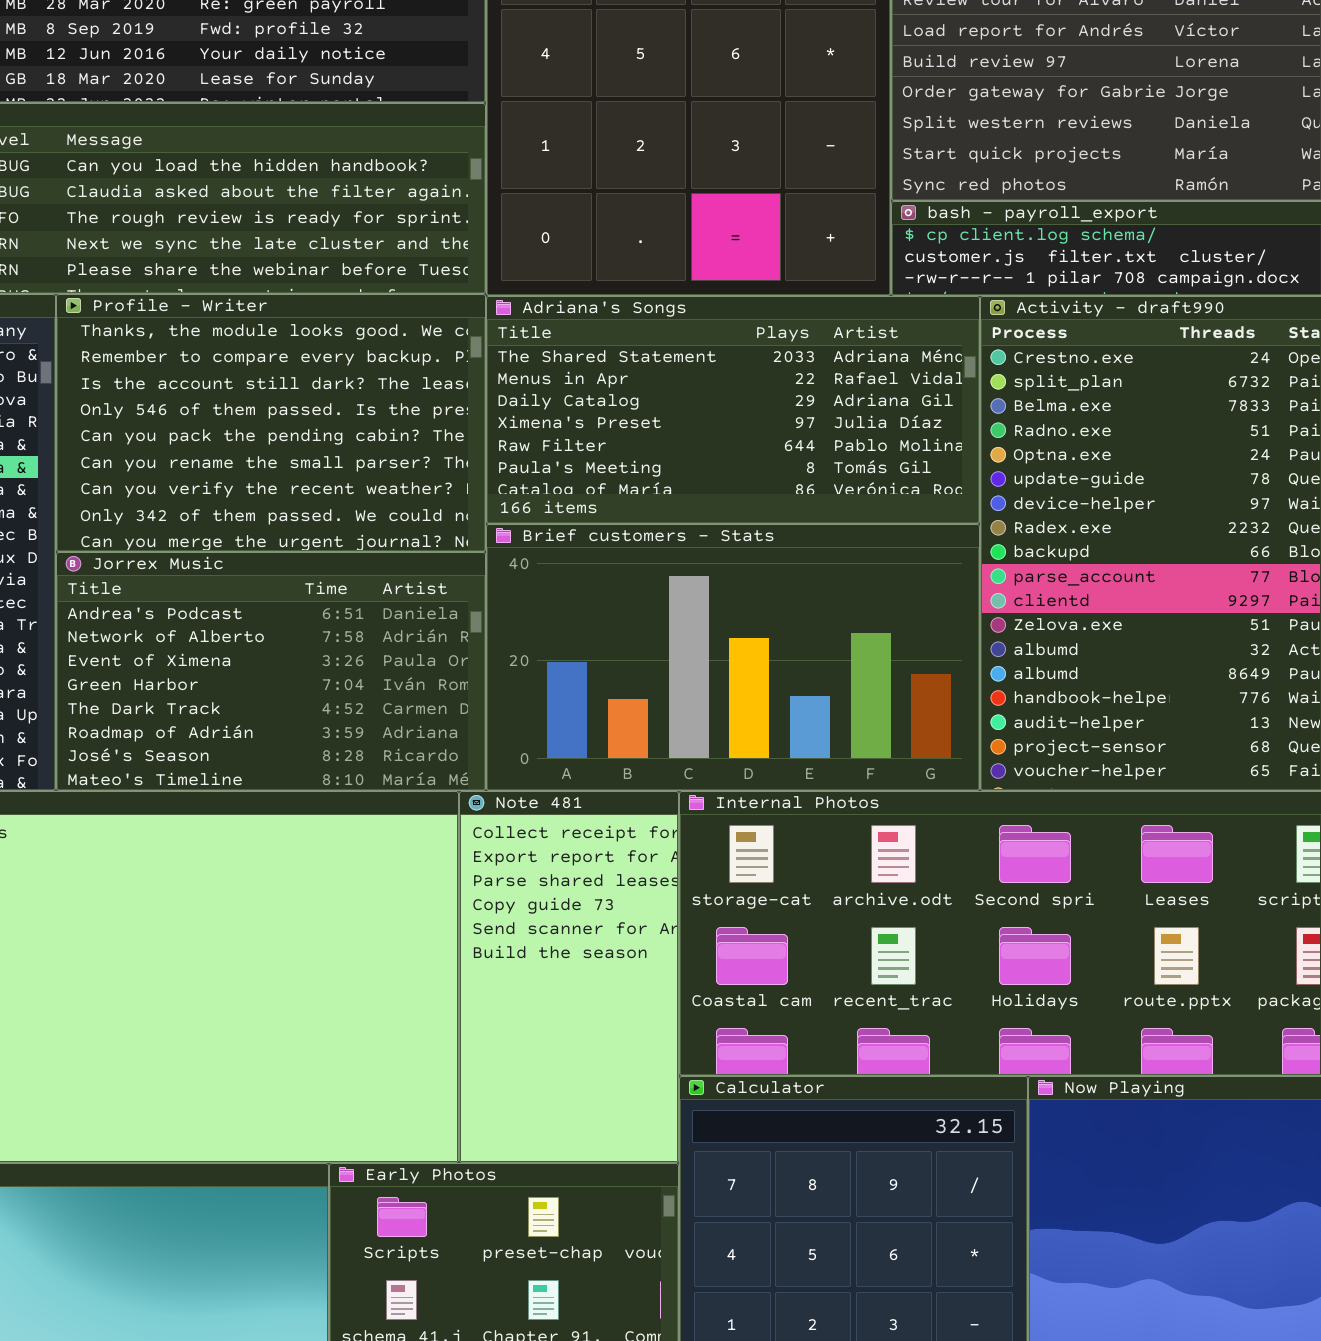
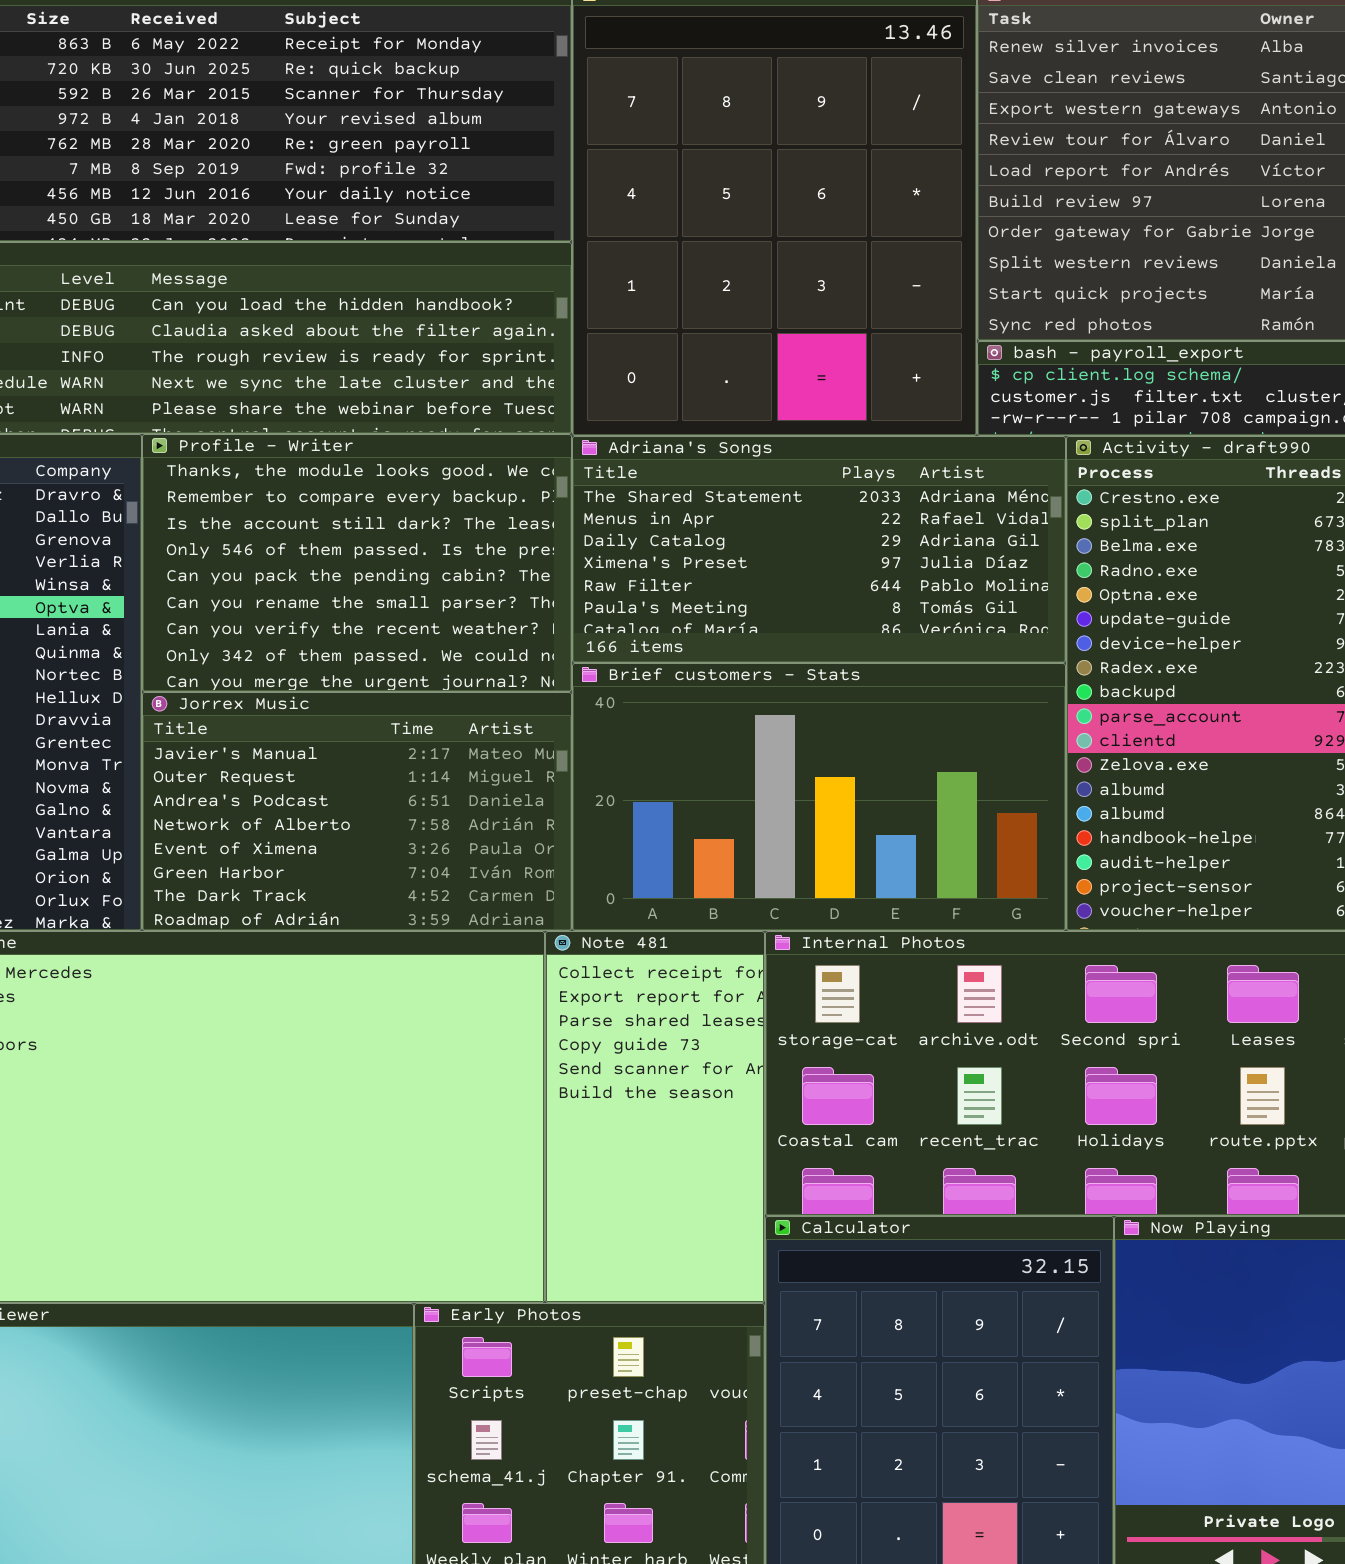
Jorrex Music: [56,552,486,791] -> [142,692,572,931], scrolled up 2 rows

